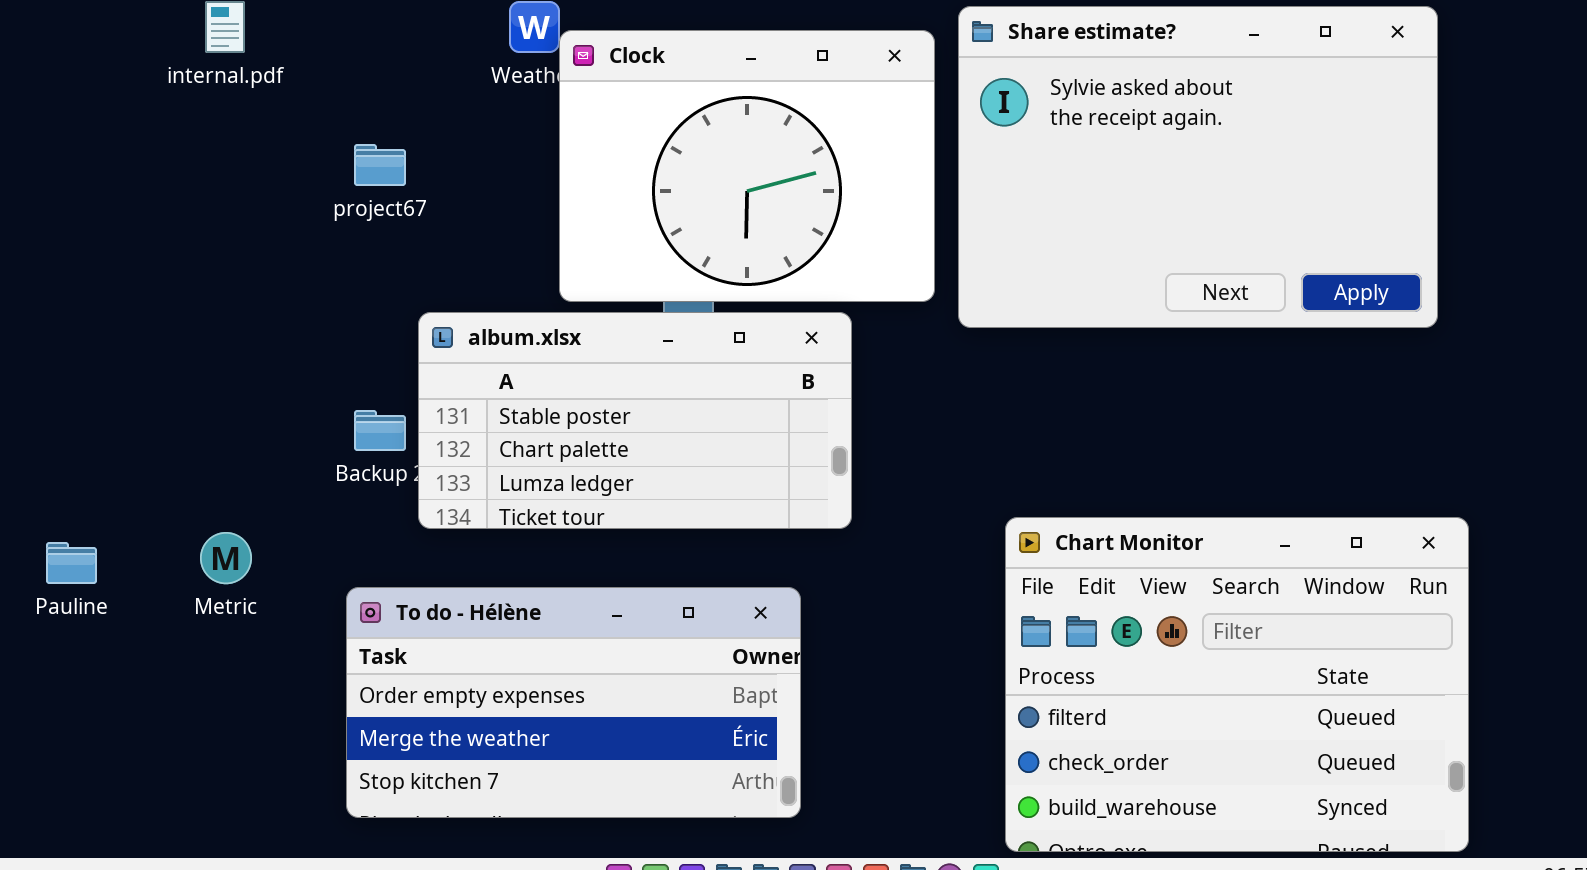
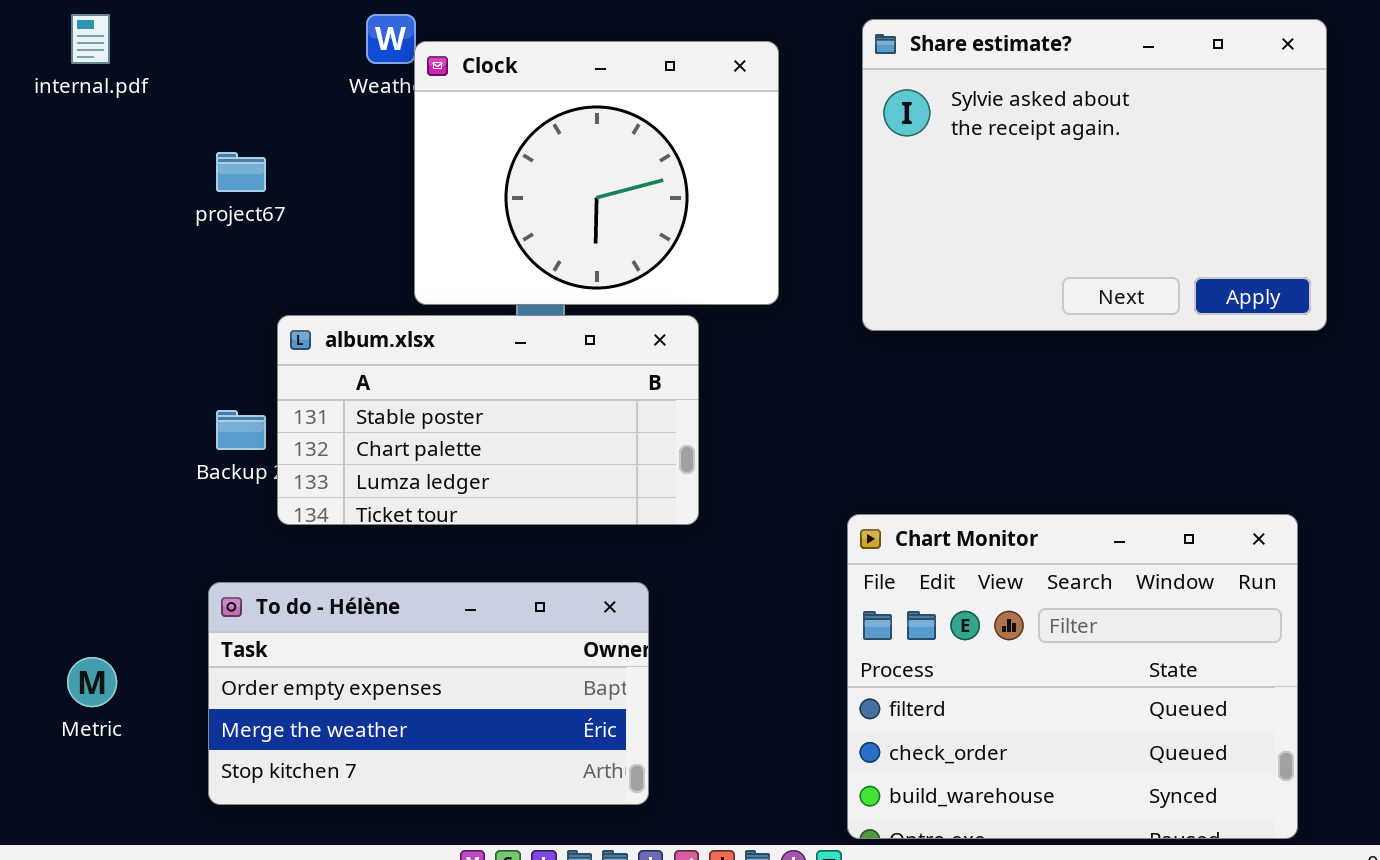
Share estimate?: [958,6,1438,328] -> [862,19,1327,331], moved
Metric: [200,532,252,584] -> [67,657,117,707], moved

